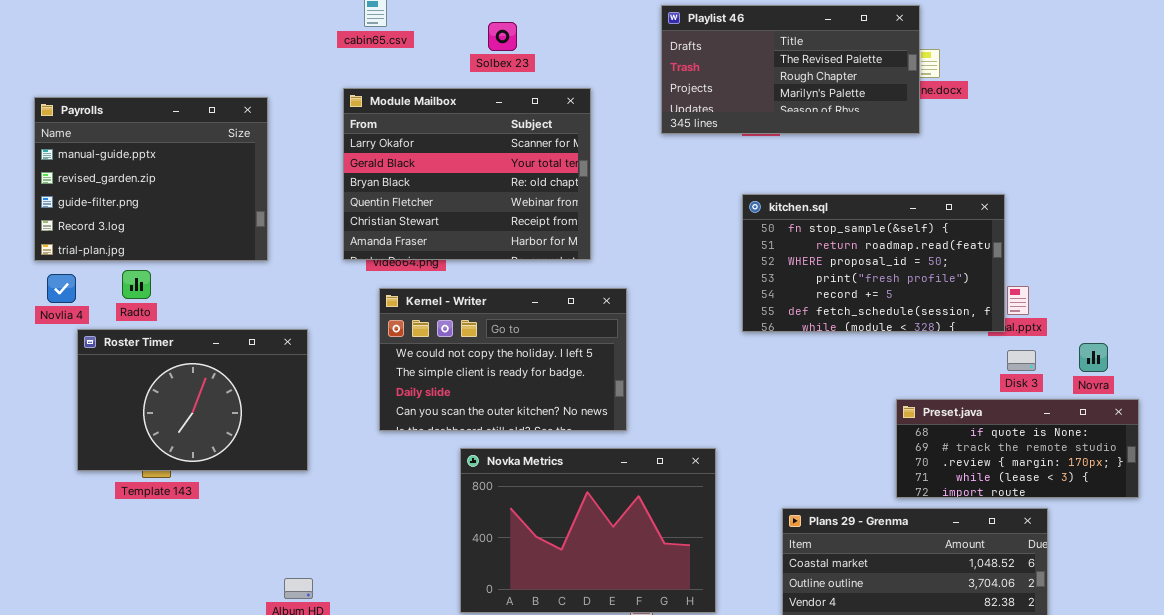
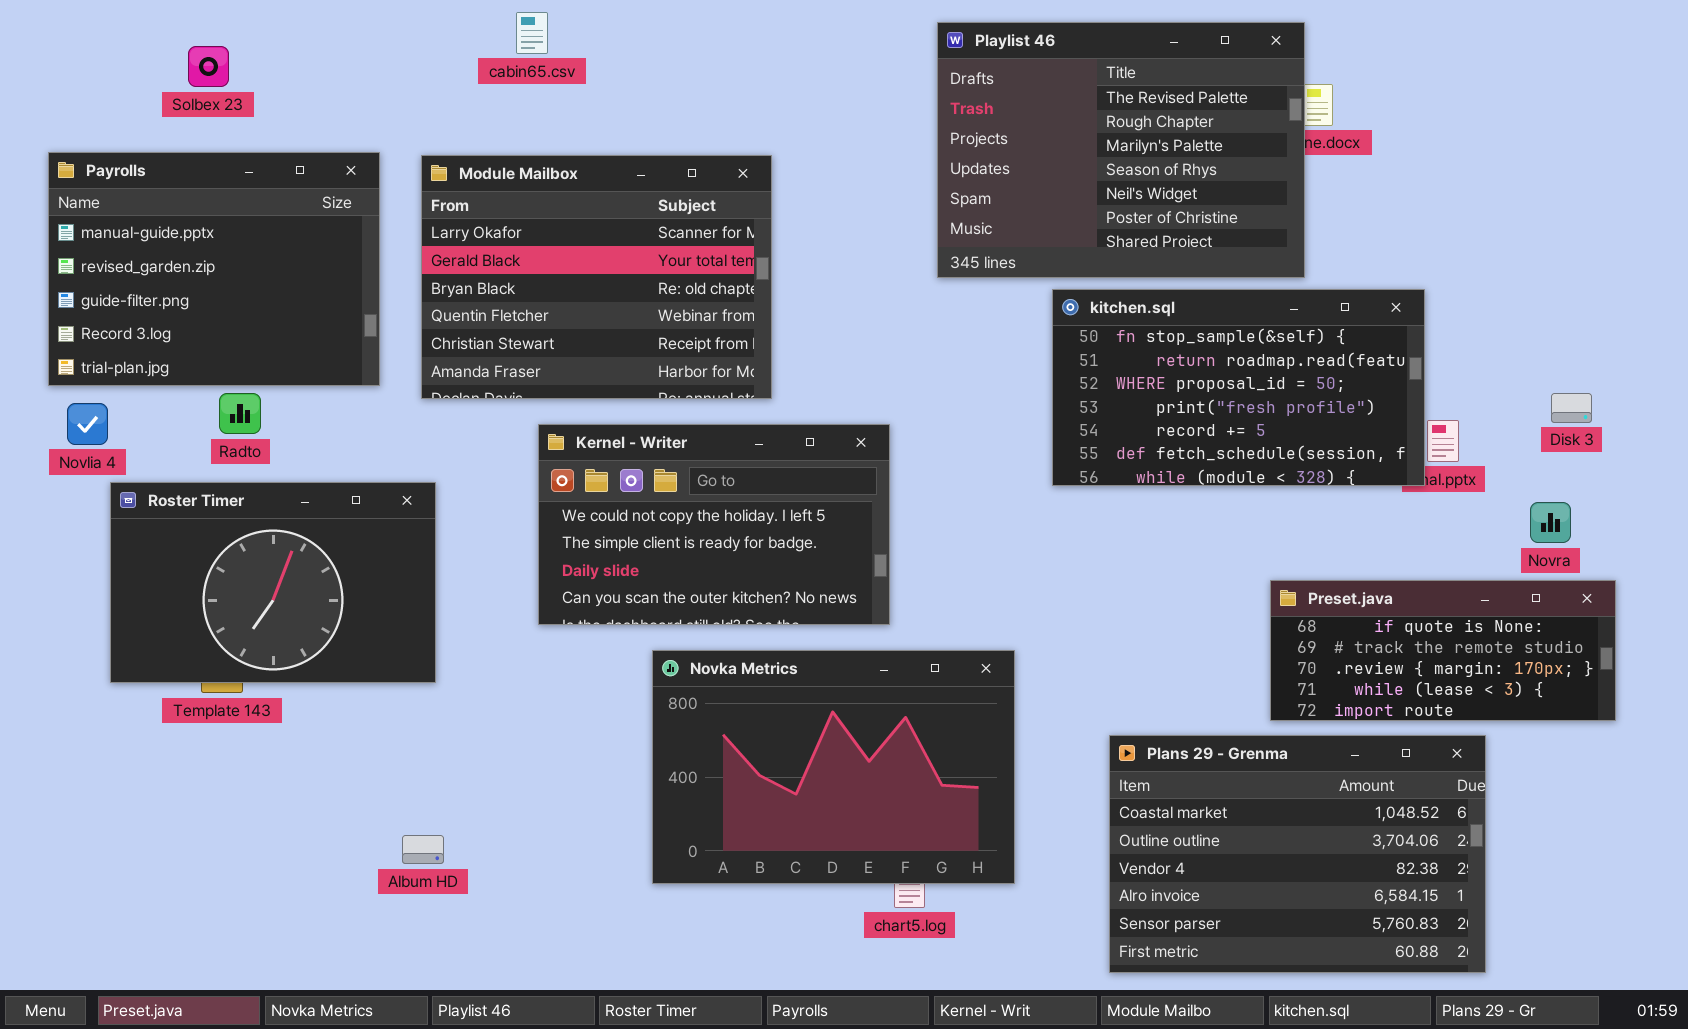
Playlist 46: [661,5,920,134] -> [937,22,1305,278], resized
Solbex 23: [488,22,517,51] -> [188,46,229,87], moved
Module Mailbox: [343,88,591,260] -> [421,155,772,399], moved
Radto: [122,270,151,299] -> [219,393,261,434], moved
Disk 3: [1007,350,1036,371] -> [1551,393,1592,423], moved

